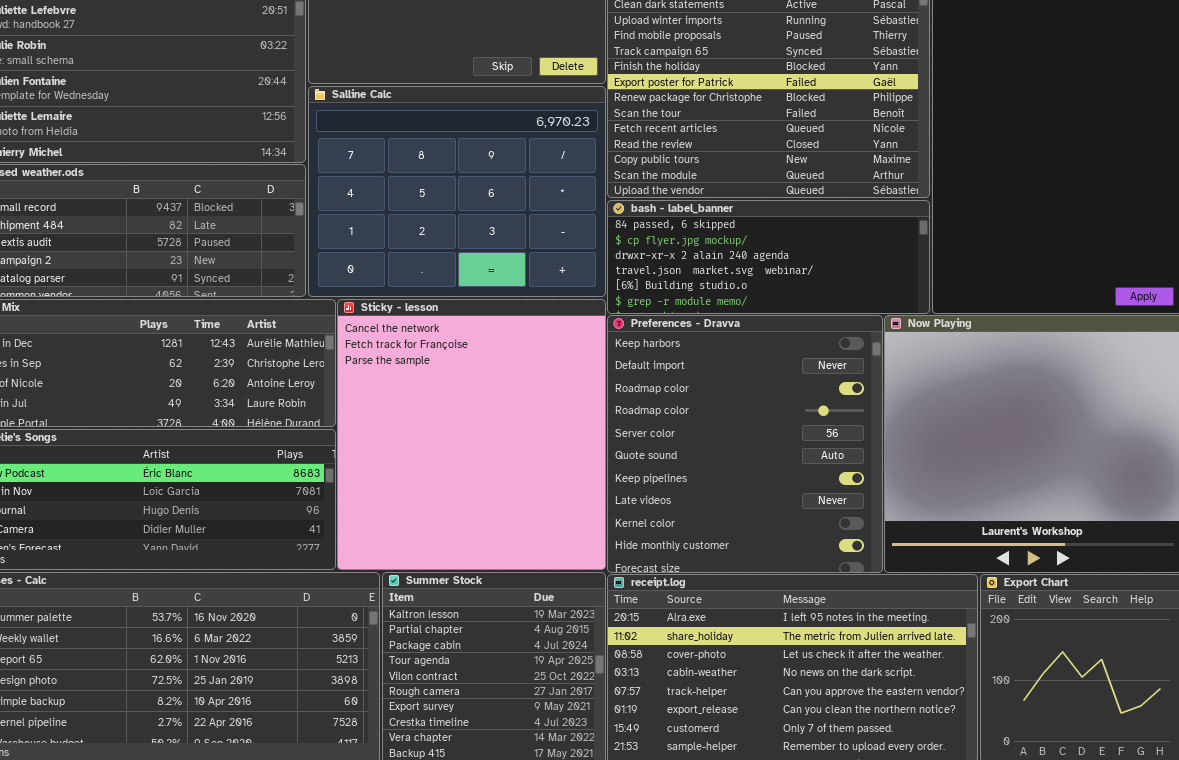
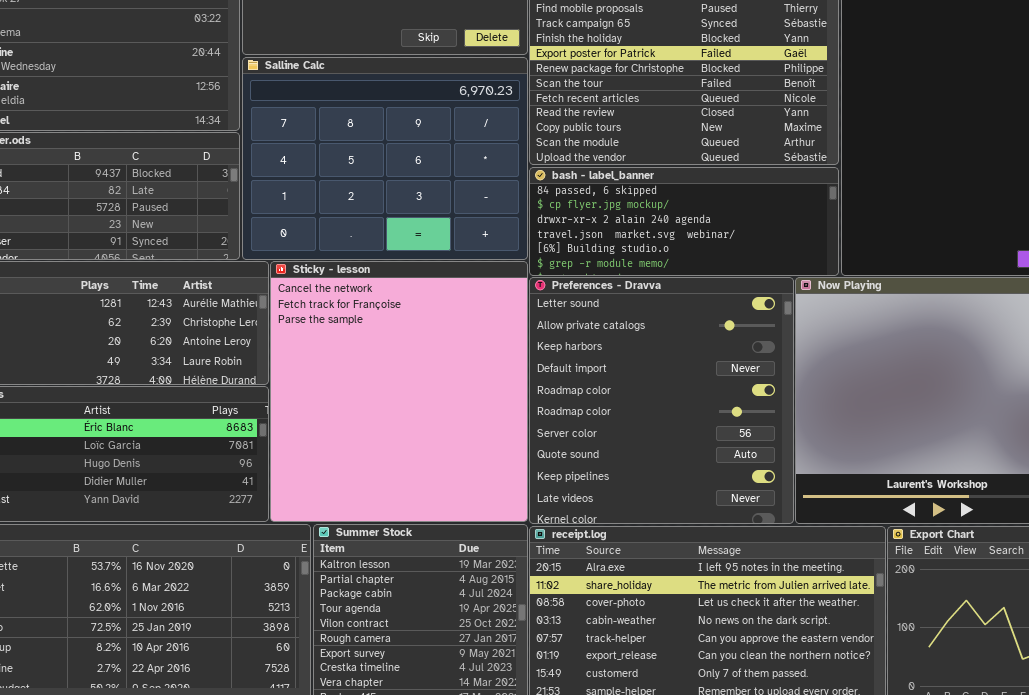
Preferences - Dravva: [607,315,883,573] -> [529,277,794,524], scrolled up 2 rows

